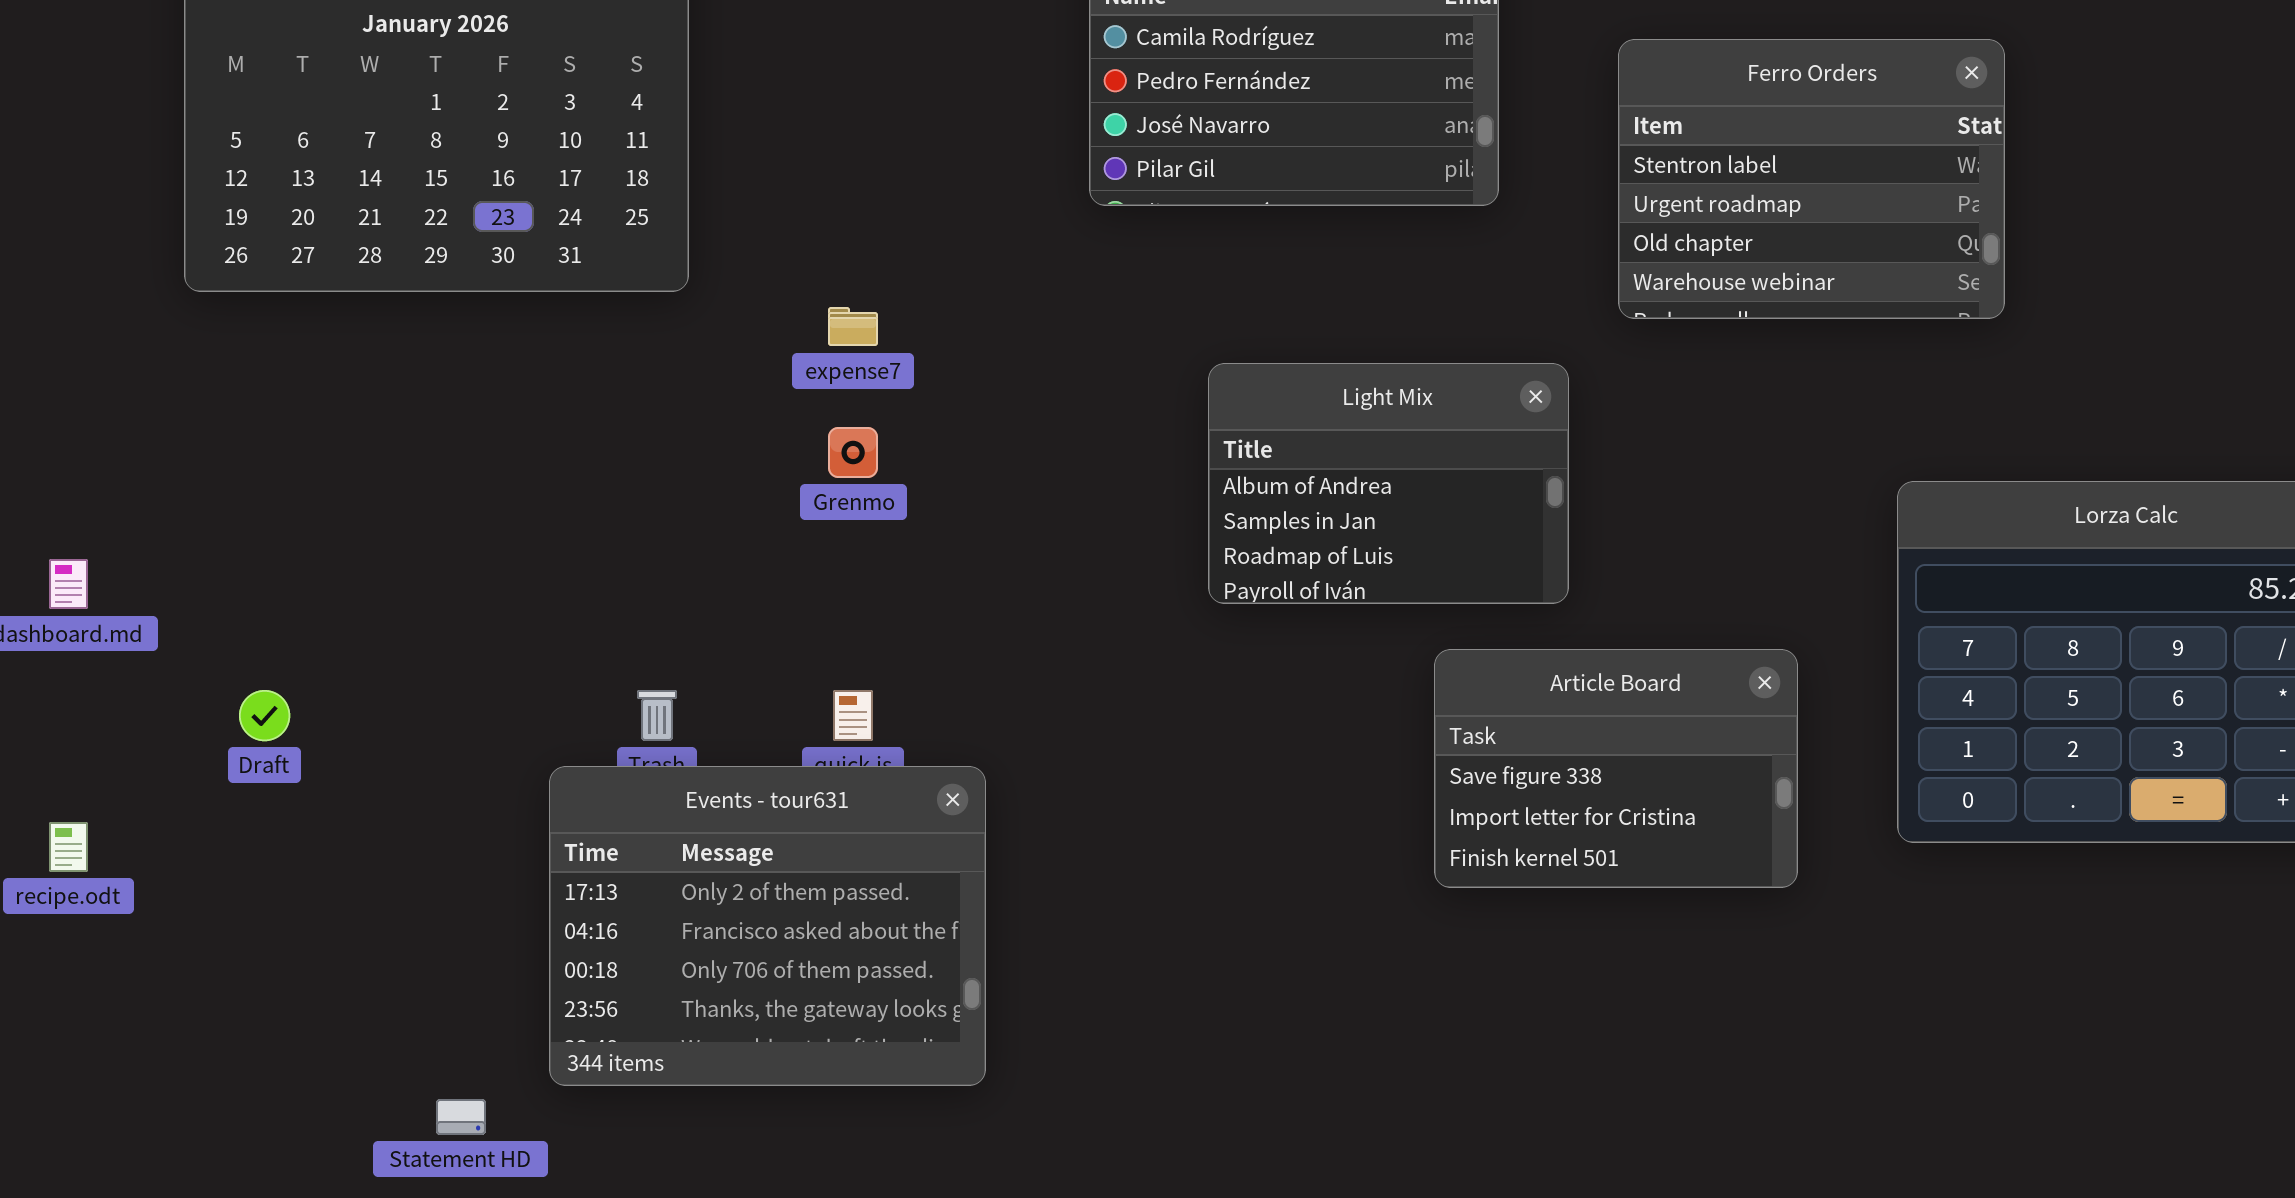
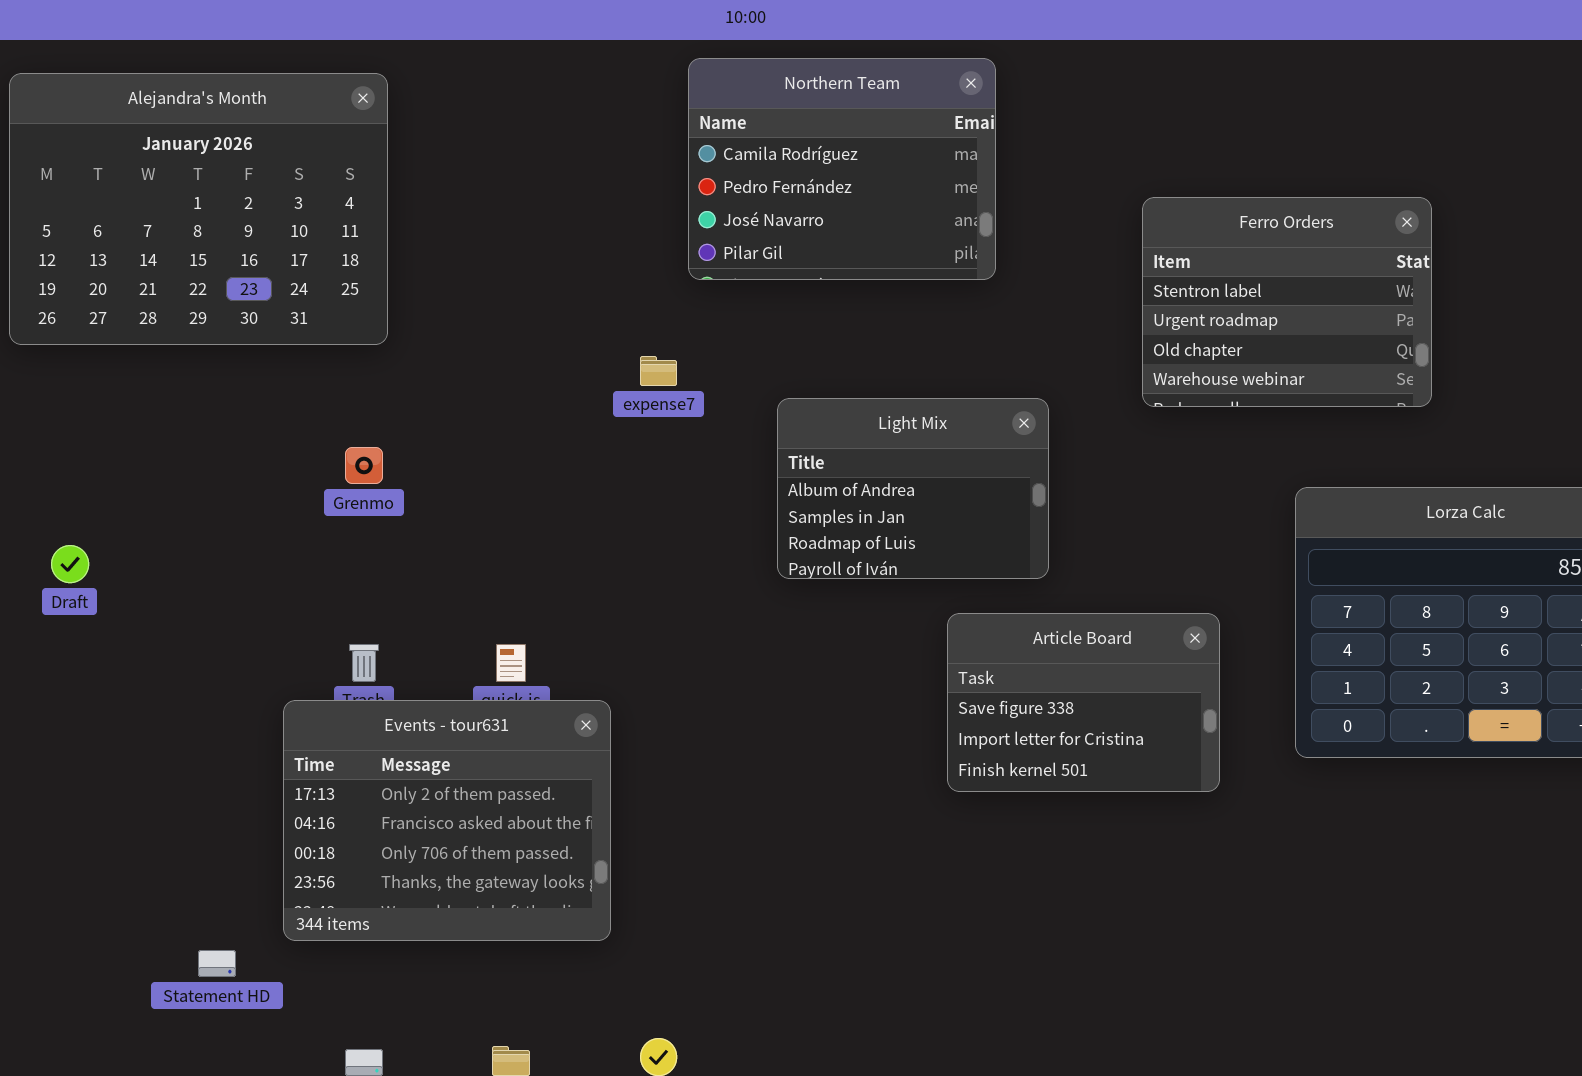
Ferro Orders: [1618,39,2005,319] -> [1142,197,1432,407], moved
expense7: [828,307,878,346] -> [640,356,677,386], moved
Grenmo: [828,427,878,478] -> [345,447,383,484], moved
Draft: [239,690,290,741] -> [51,545,89,583], moved

